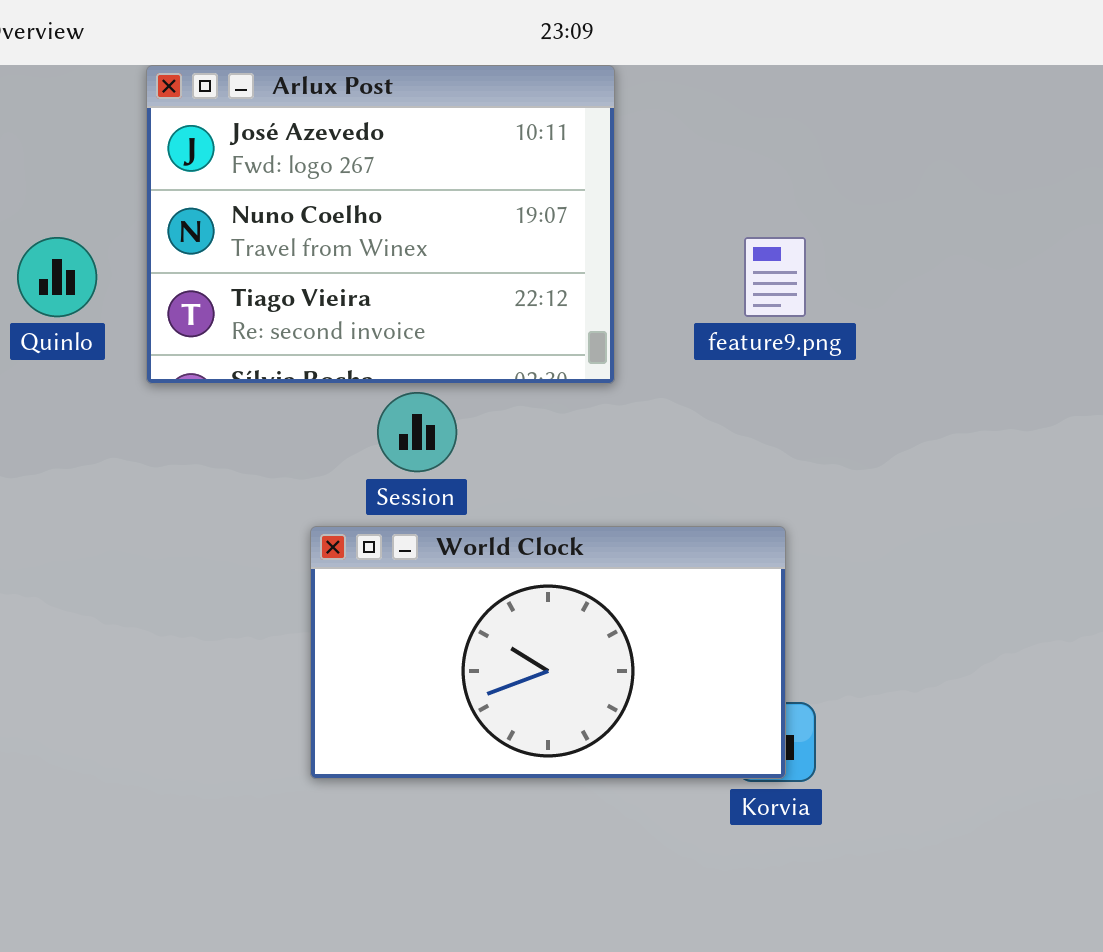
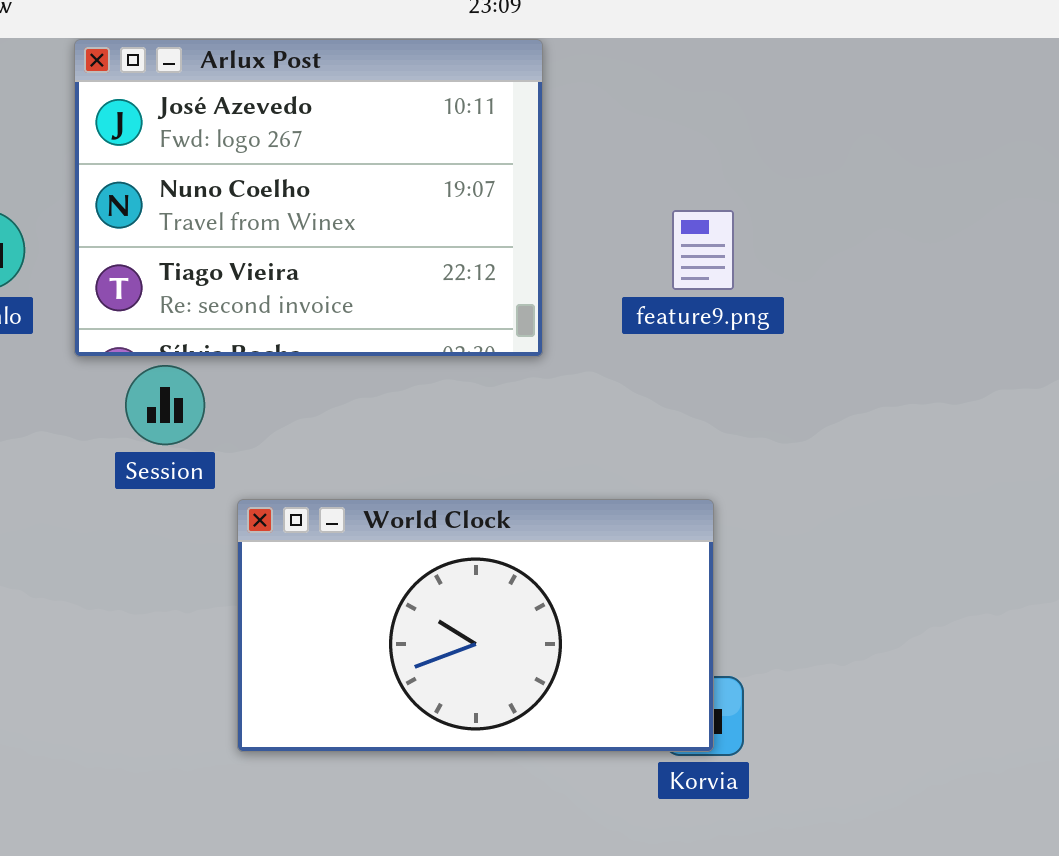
Session: [377,392,457,472] -> [125,365,205,445], moved

